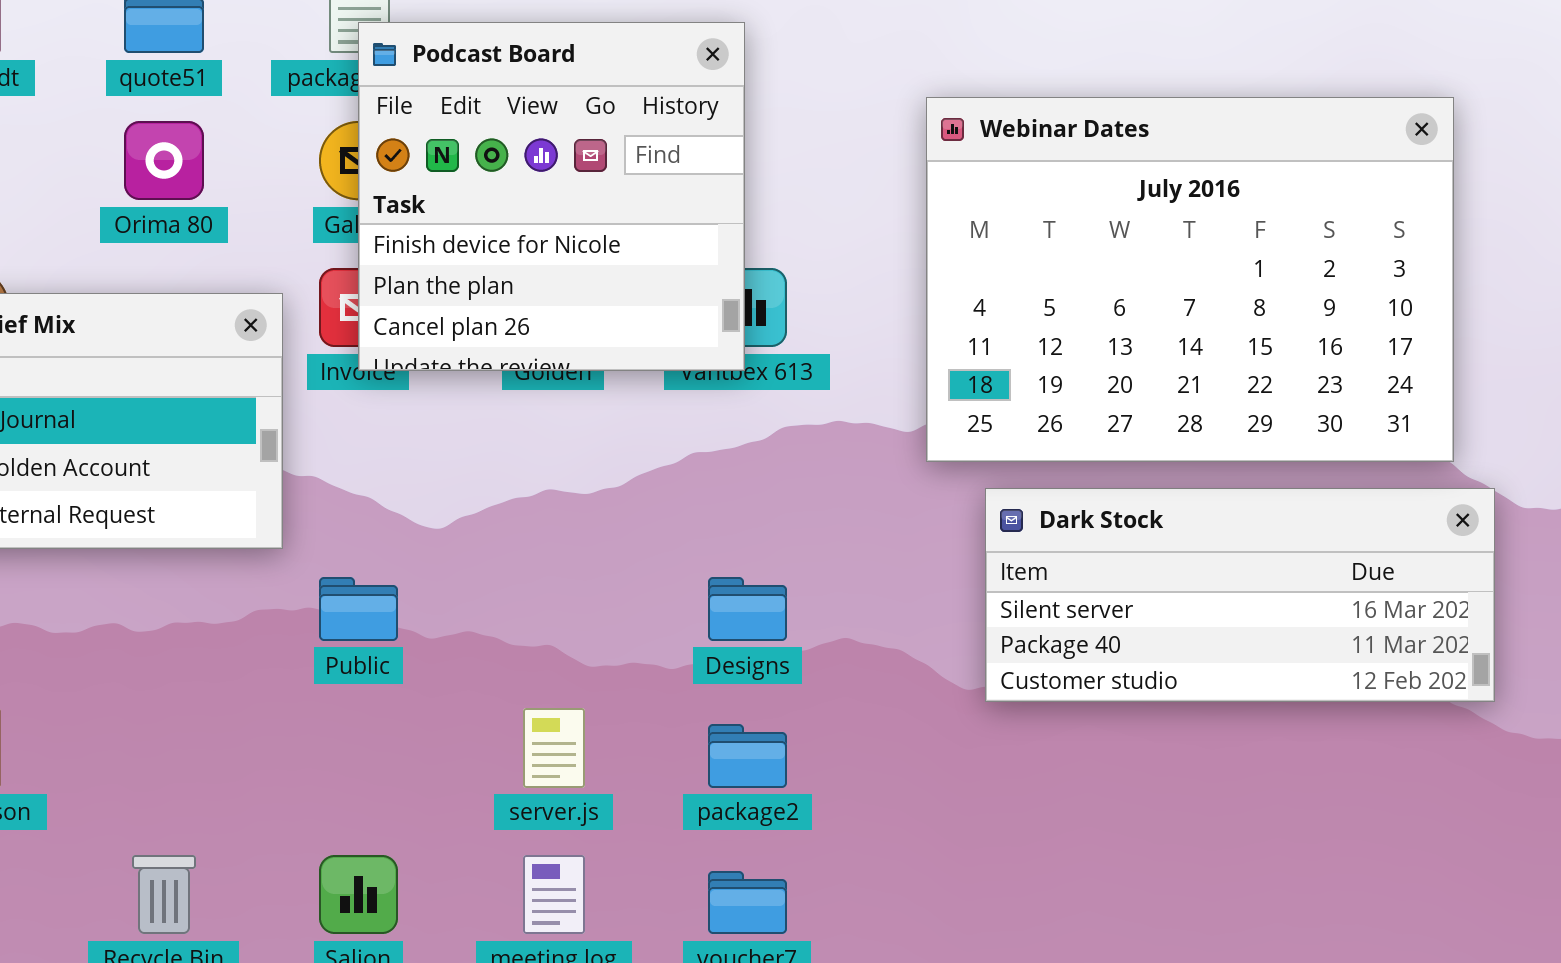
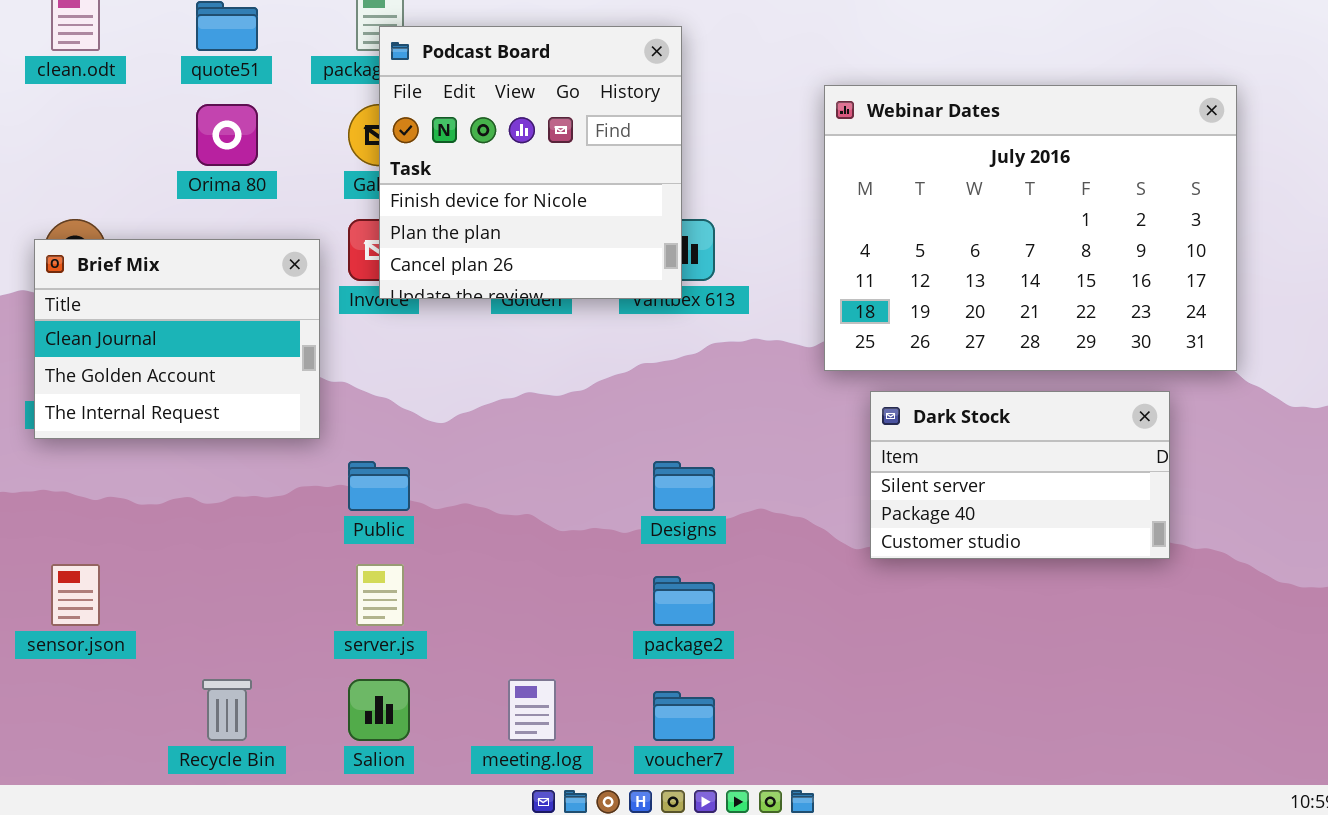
Dark Stock: [985,488,1495,702] -> [870,391,1170,559], resized
server.js: [523,708,585,788] -> [356,564,404,626], moved

